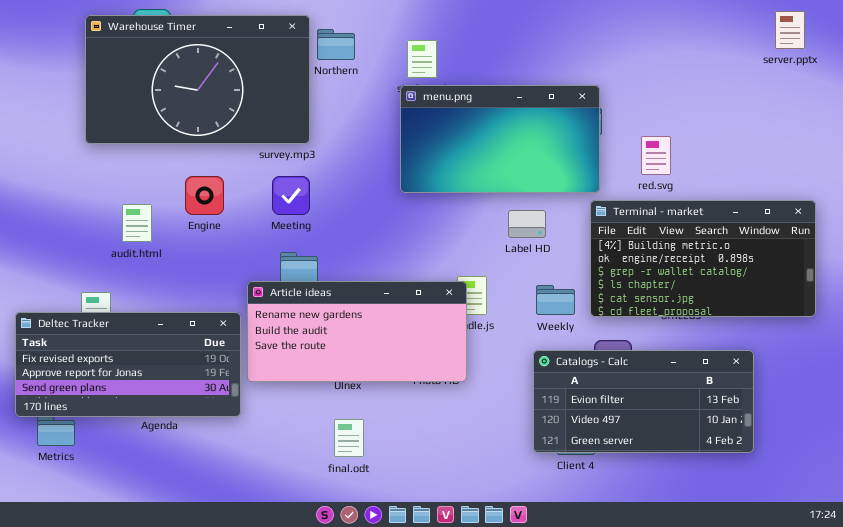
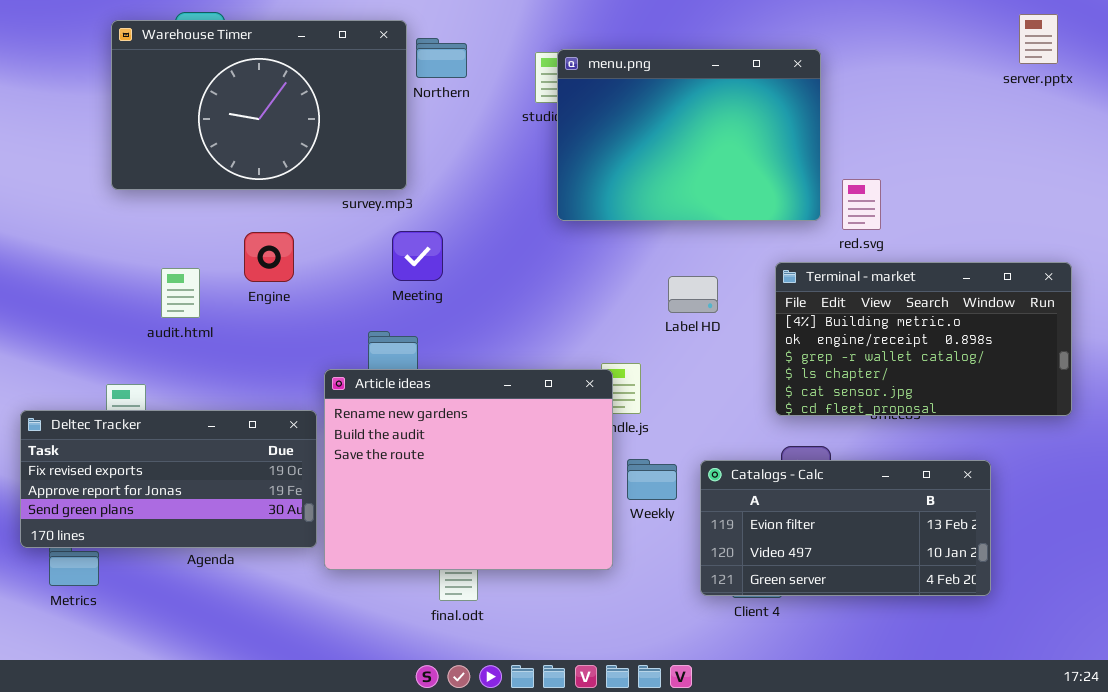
menu.png: [400,85,600,193] -> [557,49,821,221], moved, resized
Meeting: [272,176,310,215] -> [392,231,443,281], moved
Article ideas: [247,281,467,382] -> [324,369,613,570], resized
Weekly: [536,285,575,315] -> [627,459,677,500], moved

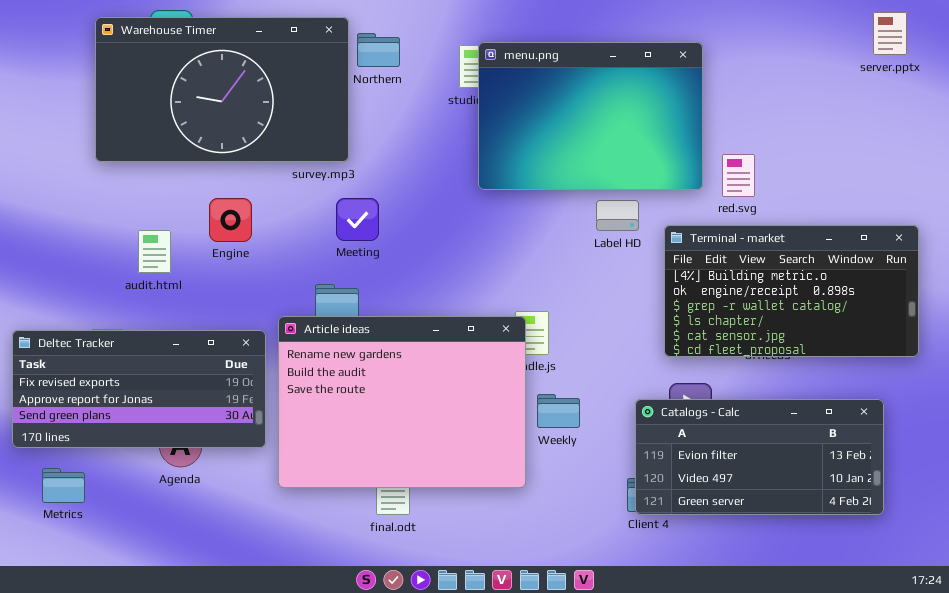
Label HD: [668,276,718,313] -> [596,200,639,231], moved
Deltec Tracker: [20,410,317,548] -> [12,330,266,448], moved
Catalogs - Calc: [700,460,991,596] -> [635,399,884,515], moved

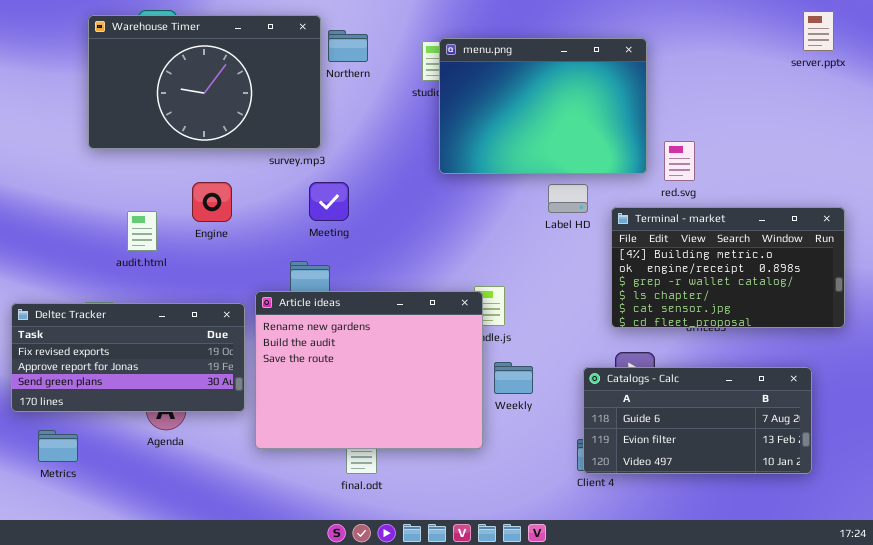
Catalogs - Calc: [635,399,884,515] -> [583,367,812,474], scrolled up 1 row

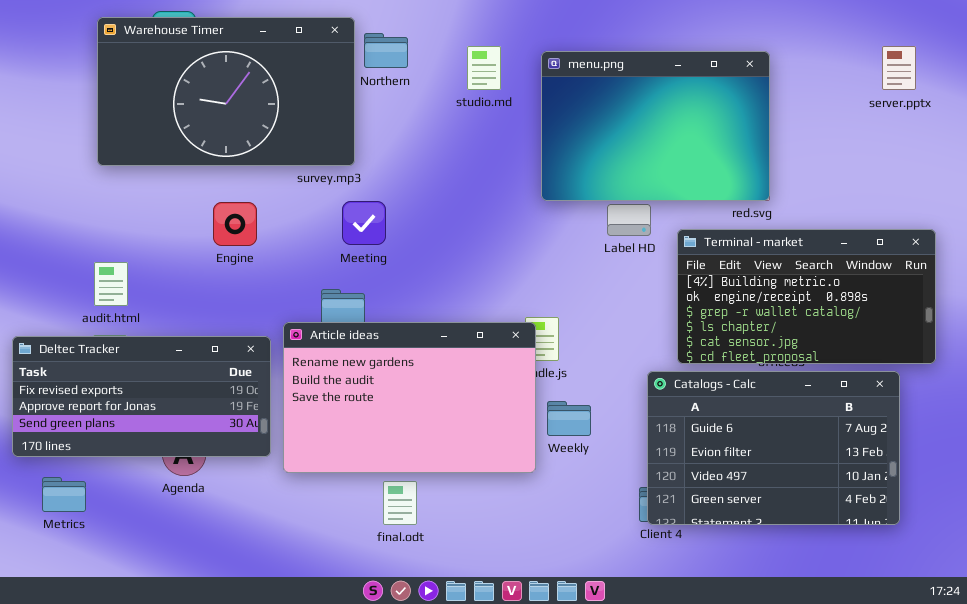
server.pptx: [803,11,834,51] -> [882,46,916,90], moved
menu.png: [439,38,647,174] -> [541,51,770,201], moved
audit.html: [127,211,157,251] -> [94,262,128,306], moved
Article ideas: [255,291,483,449] -> [283,322,536,473], resized
Catalogs - Calc: [583,367,812,474] -> [647,371,900,525], resized

